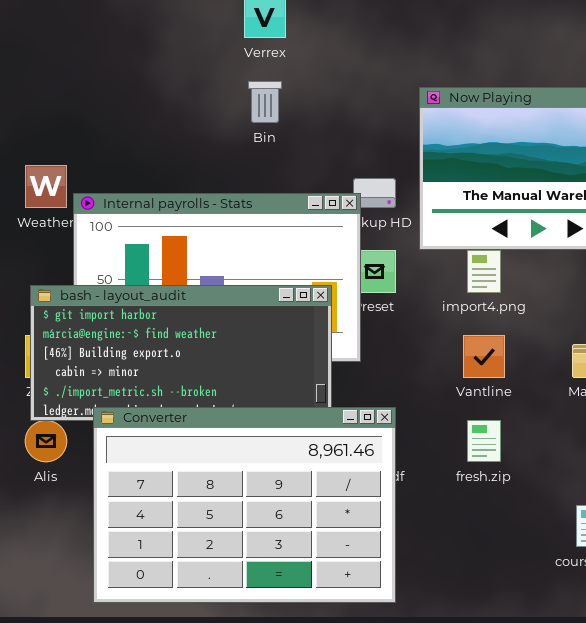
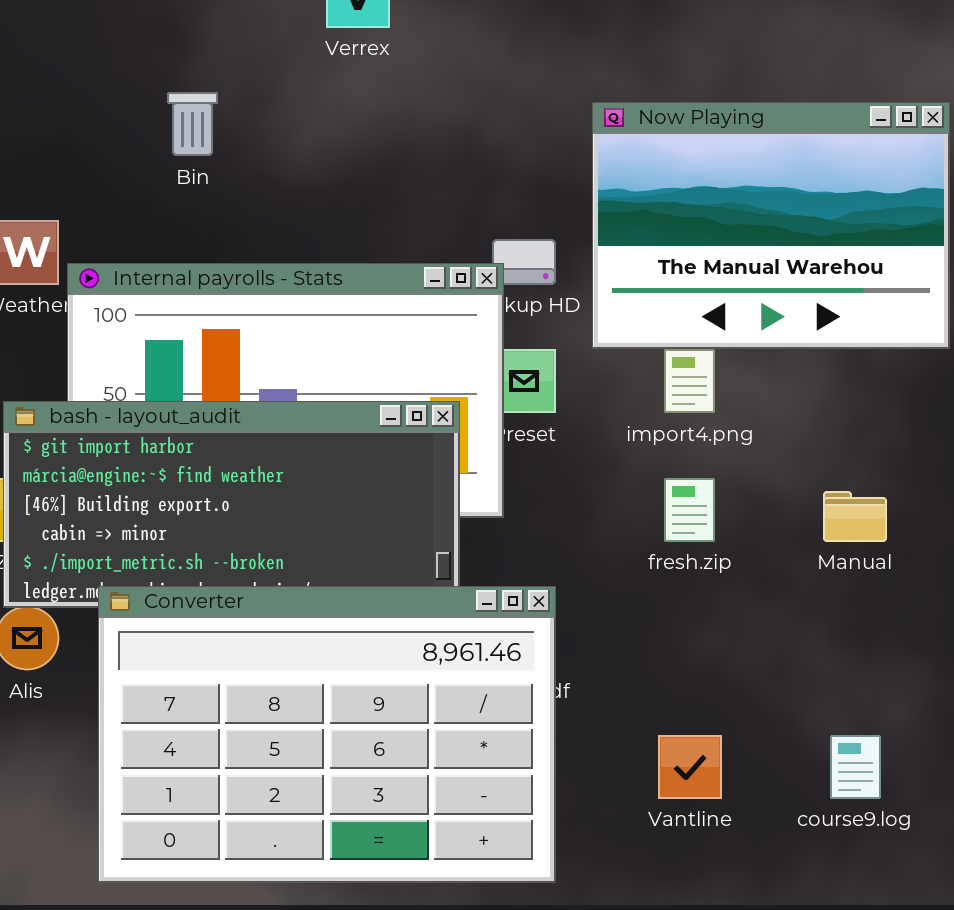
Bin: [248,81,282,123] -> [167,92,218,156], moved
Vantline: [463,335,505,378] -> [658,735,722,799], moved
fresh.zip: [467,420,501,462] -> [664,478,715,542], moved

